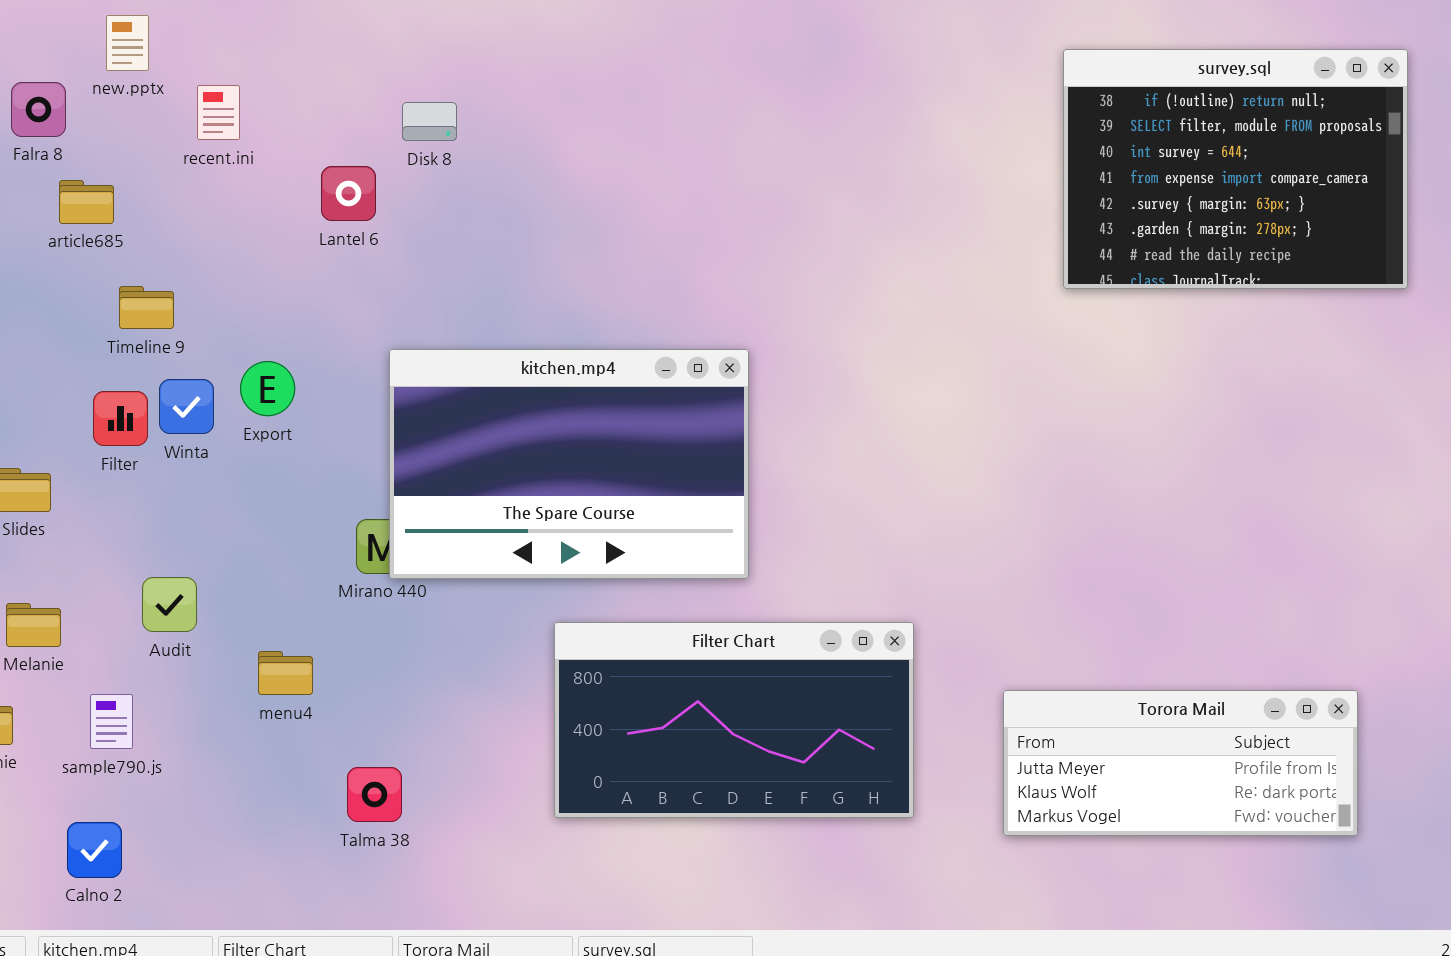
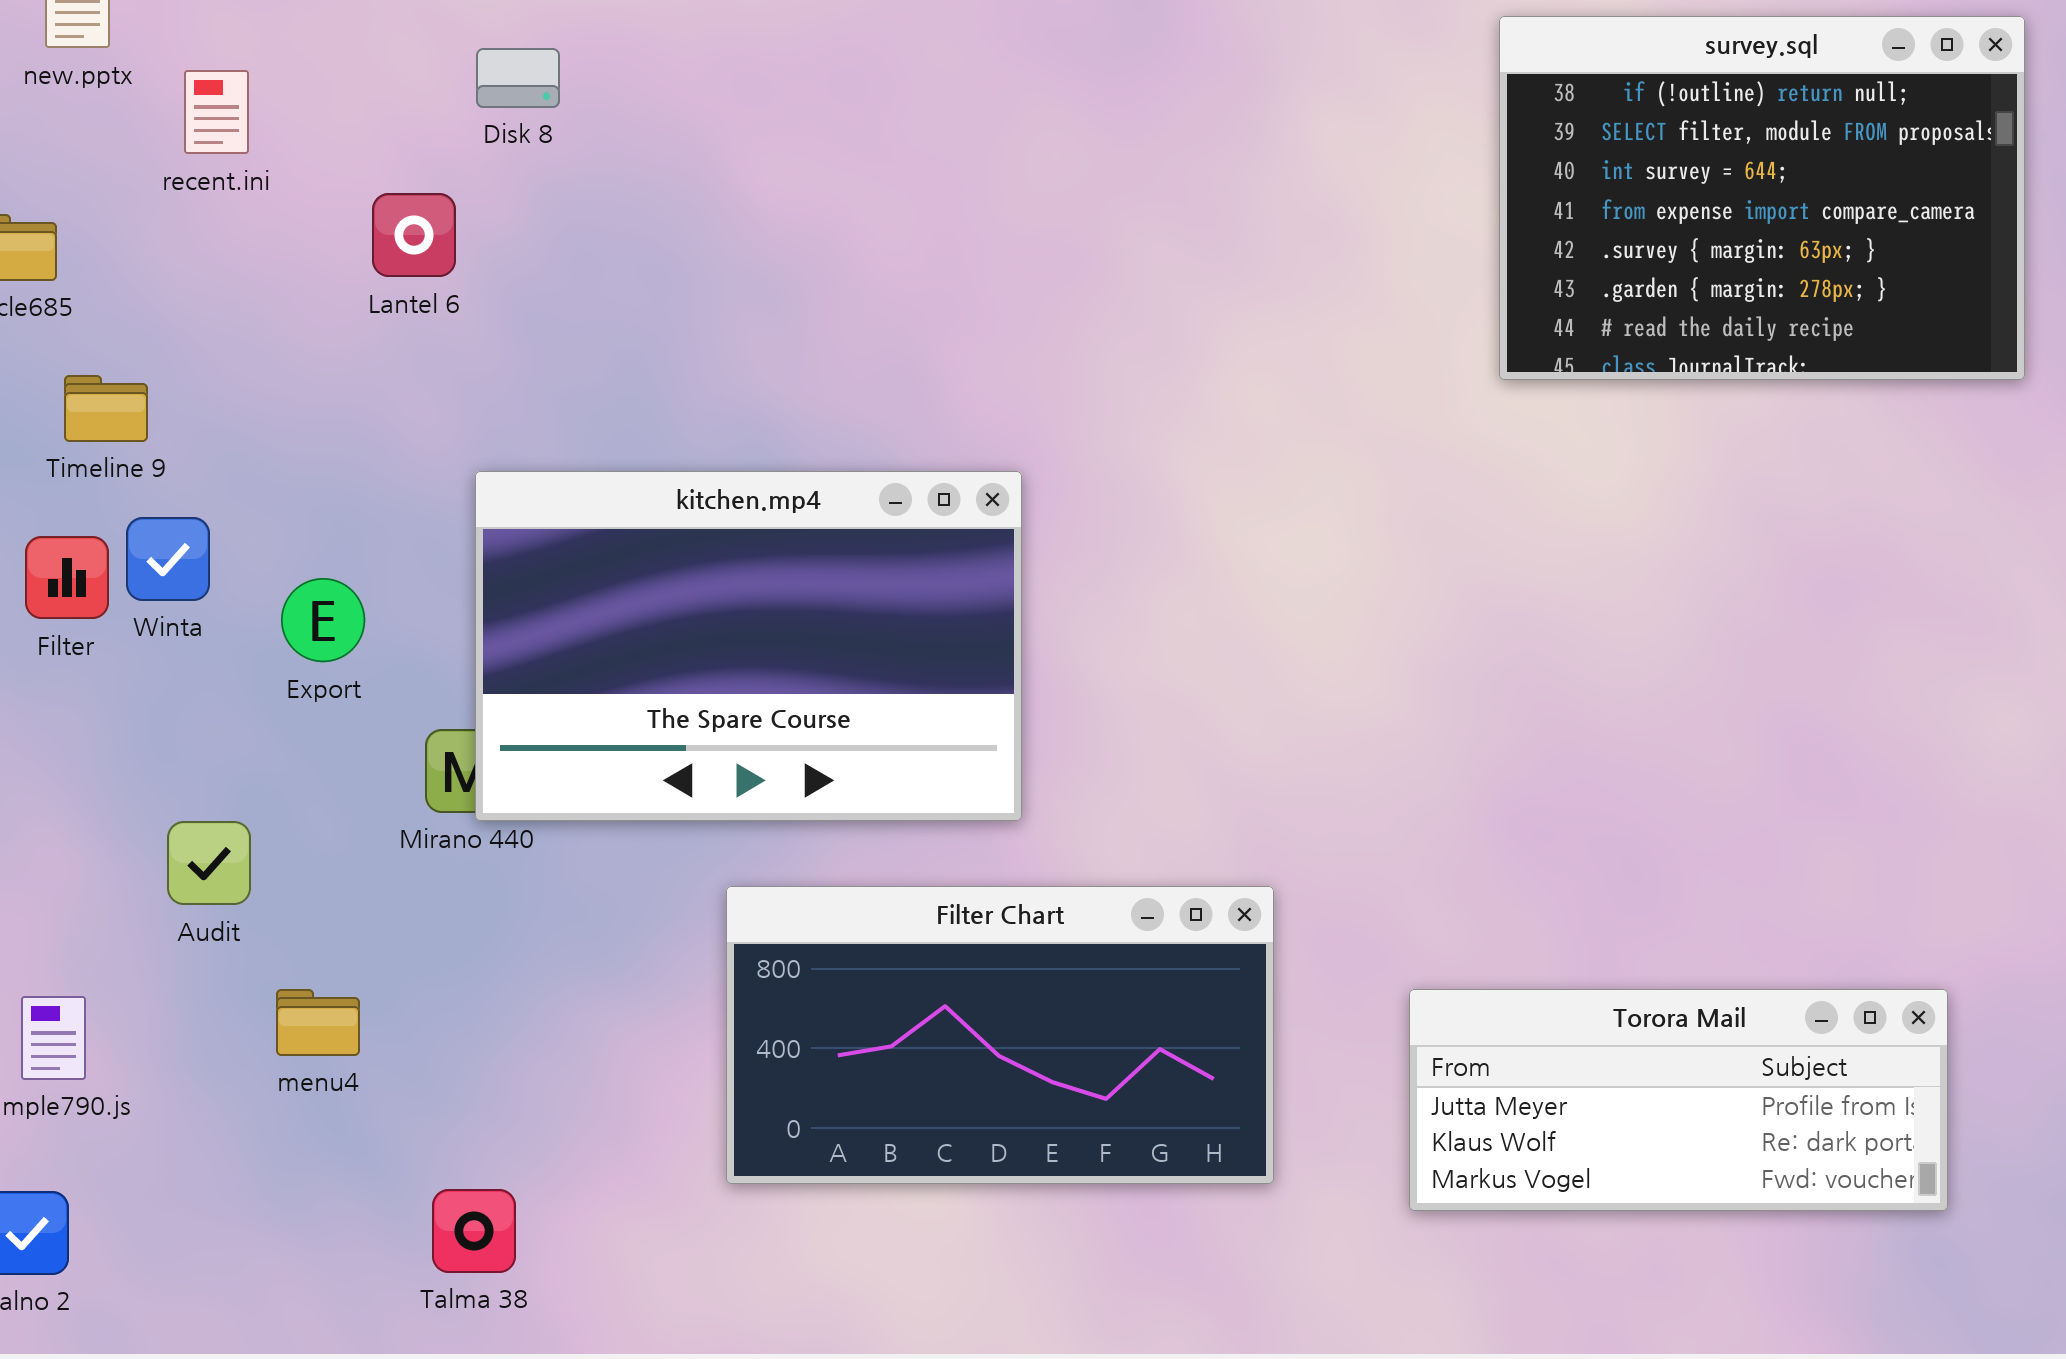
Disk 8: [402,102,457,141] -> [476,48,560,108], moved
Export: [240,361,295,416] -> [281,578,365,662], moved
Audit: [142,577,197,632] -> [167,821,251,905], moved
menu4: [258,651,313,695] -> [276,989,360,1056], moved
Talma 38: [347,767,402,822] -> [432,1189,516,1273], moved

